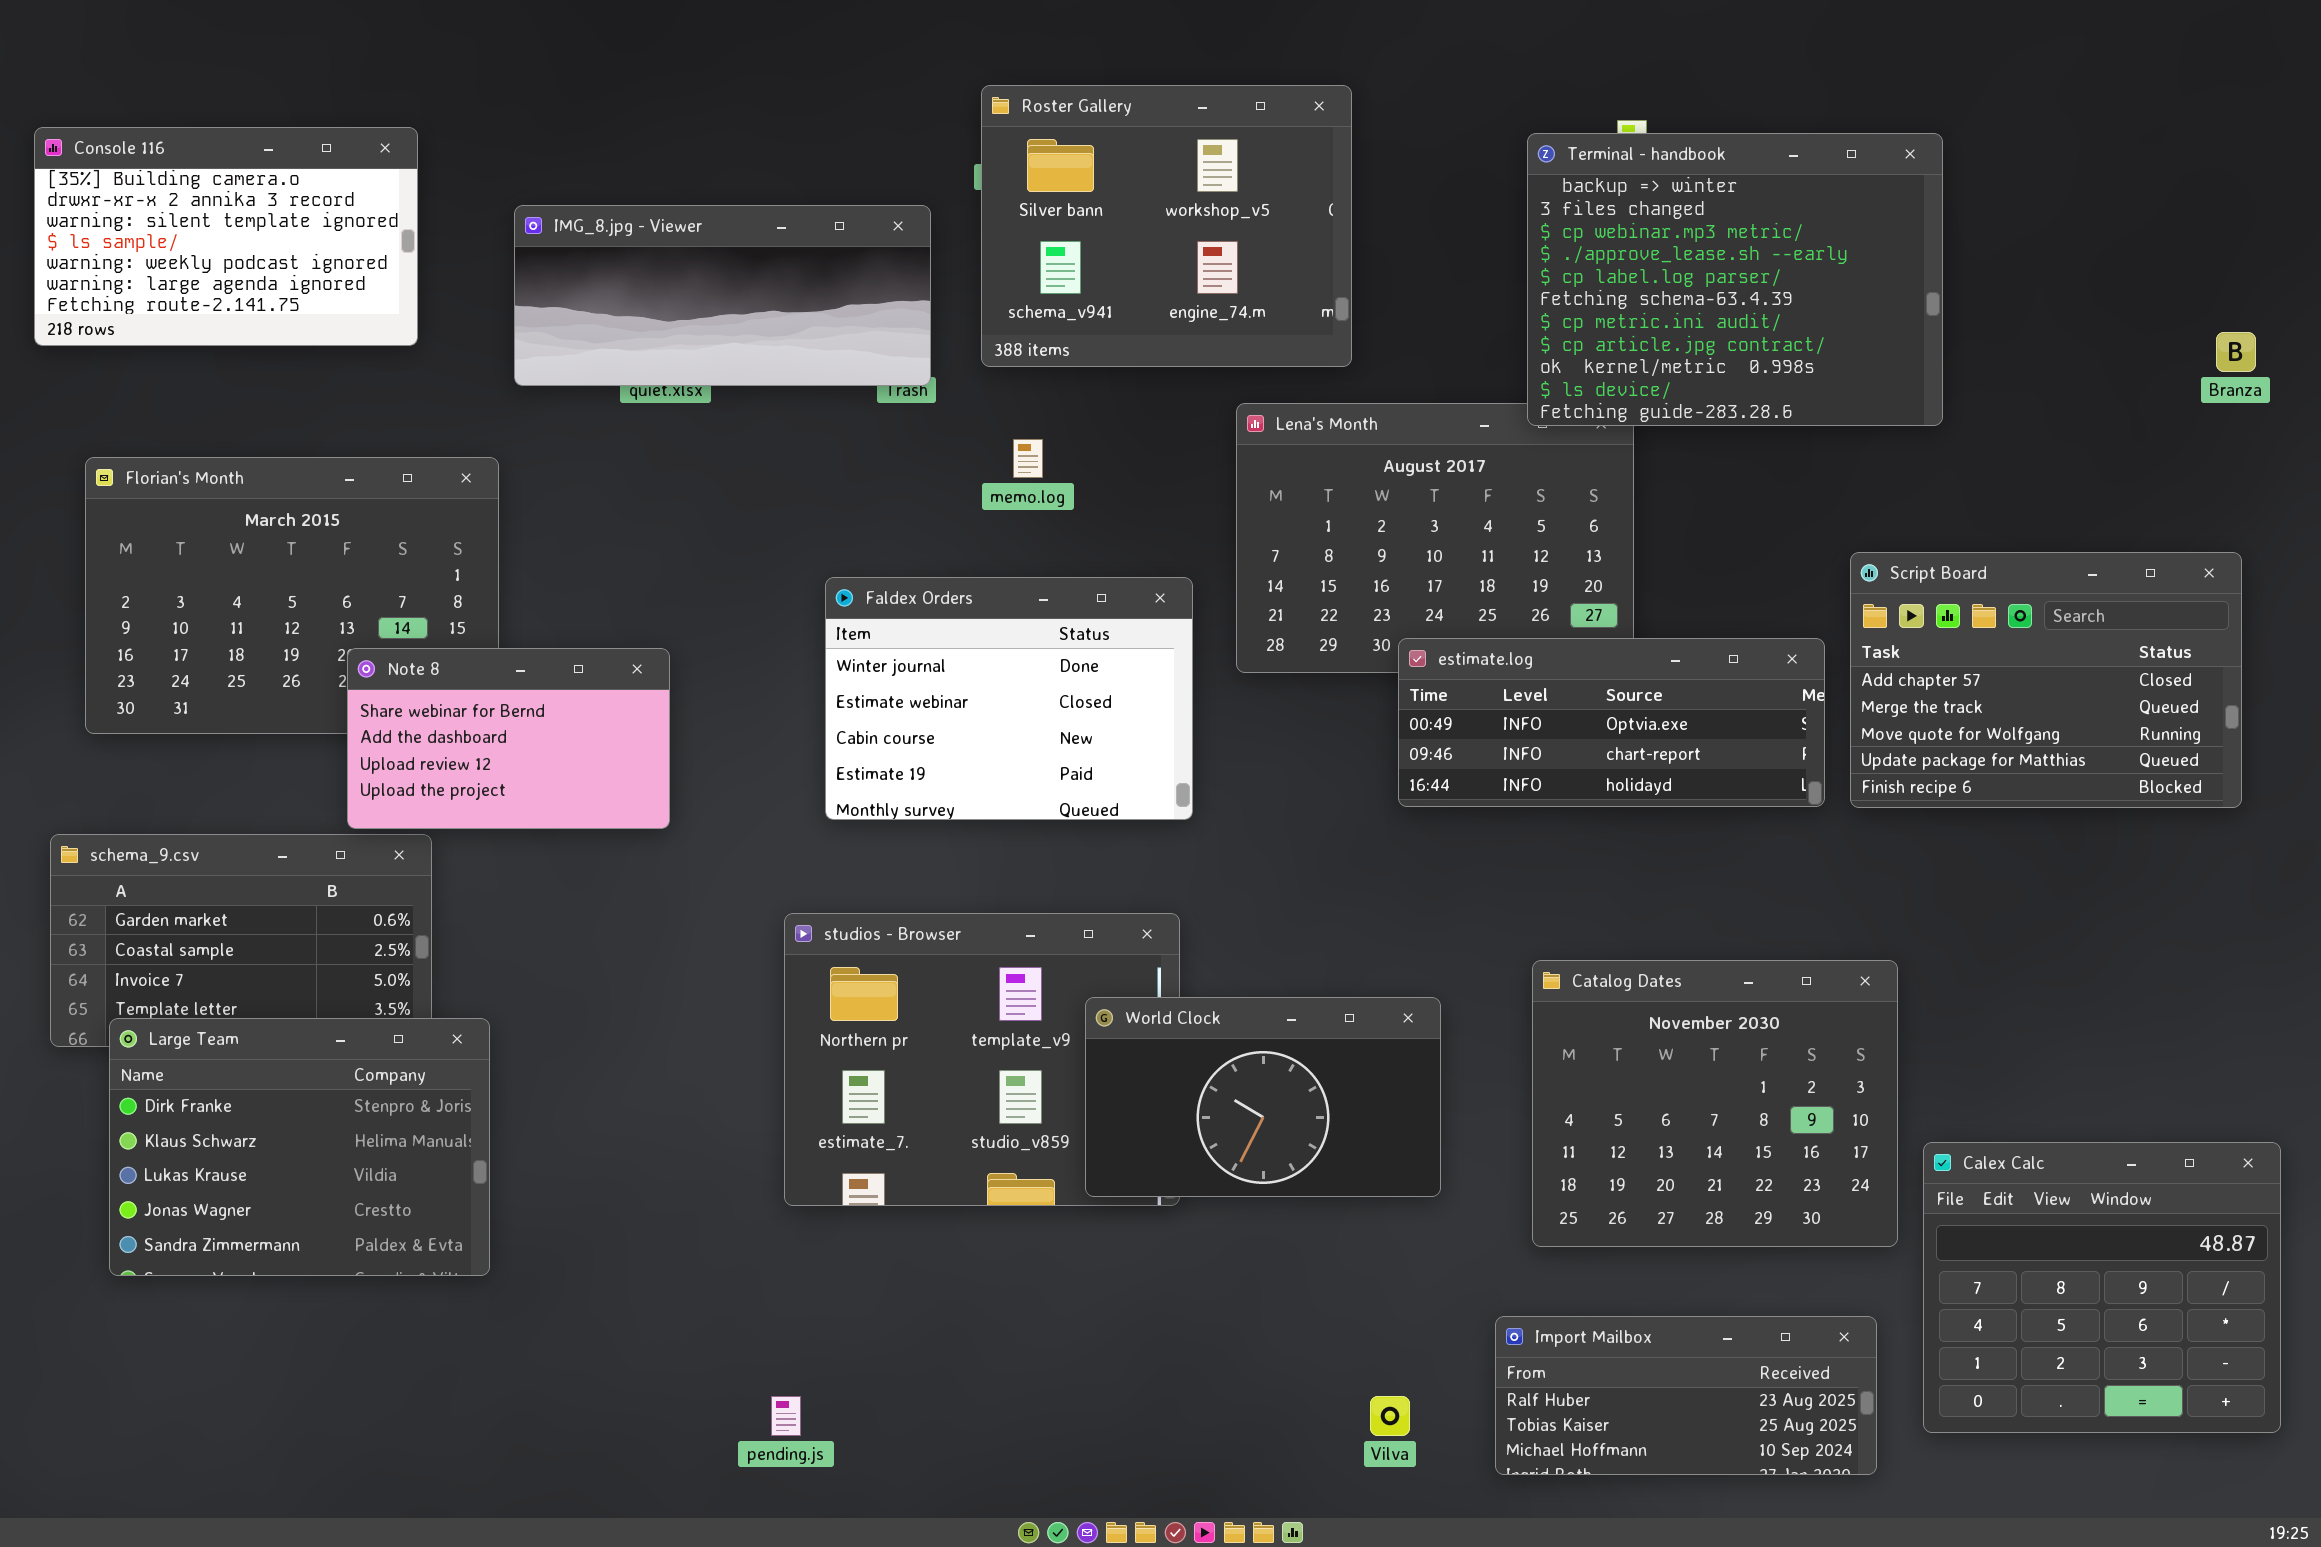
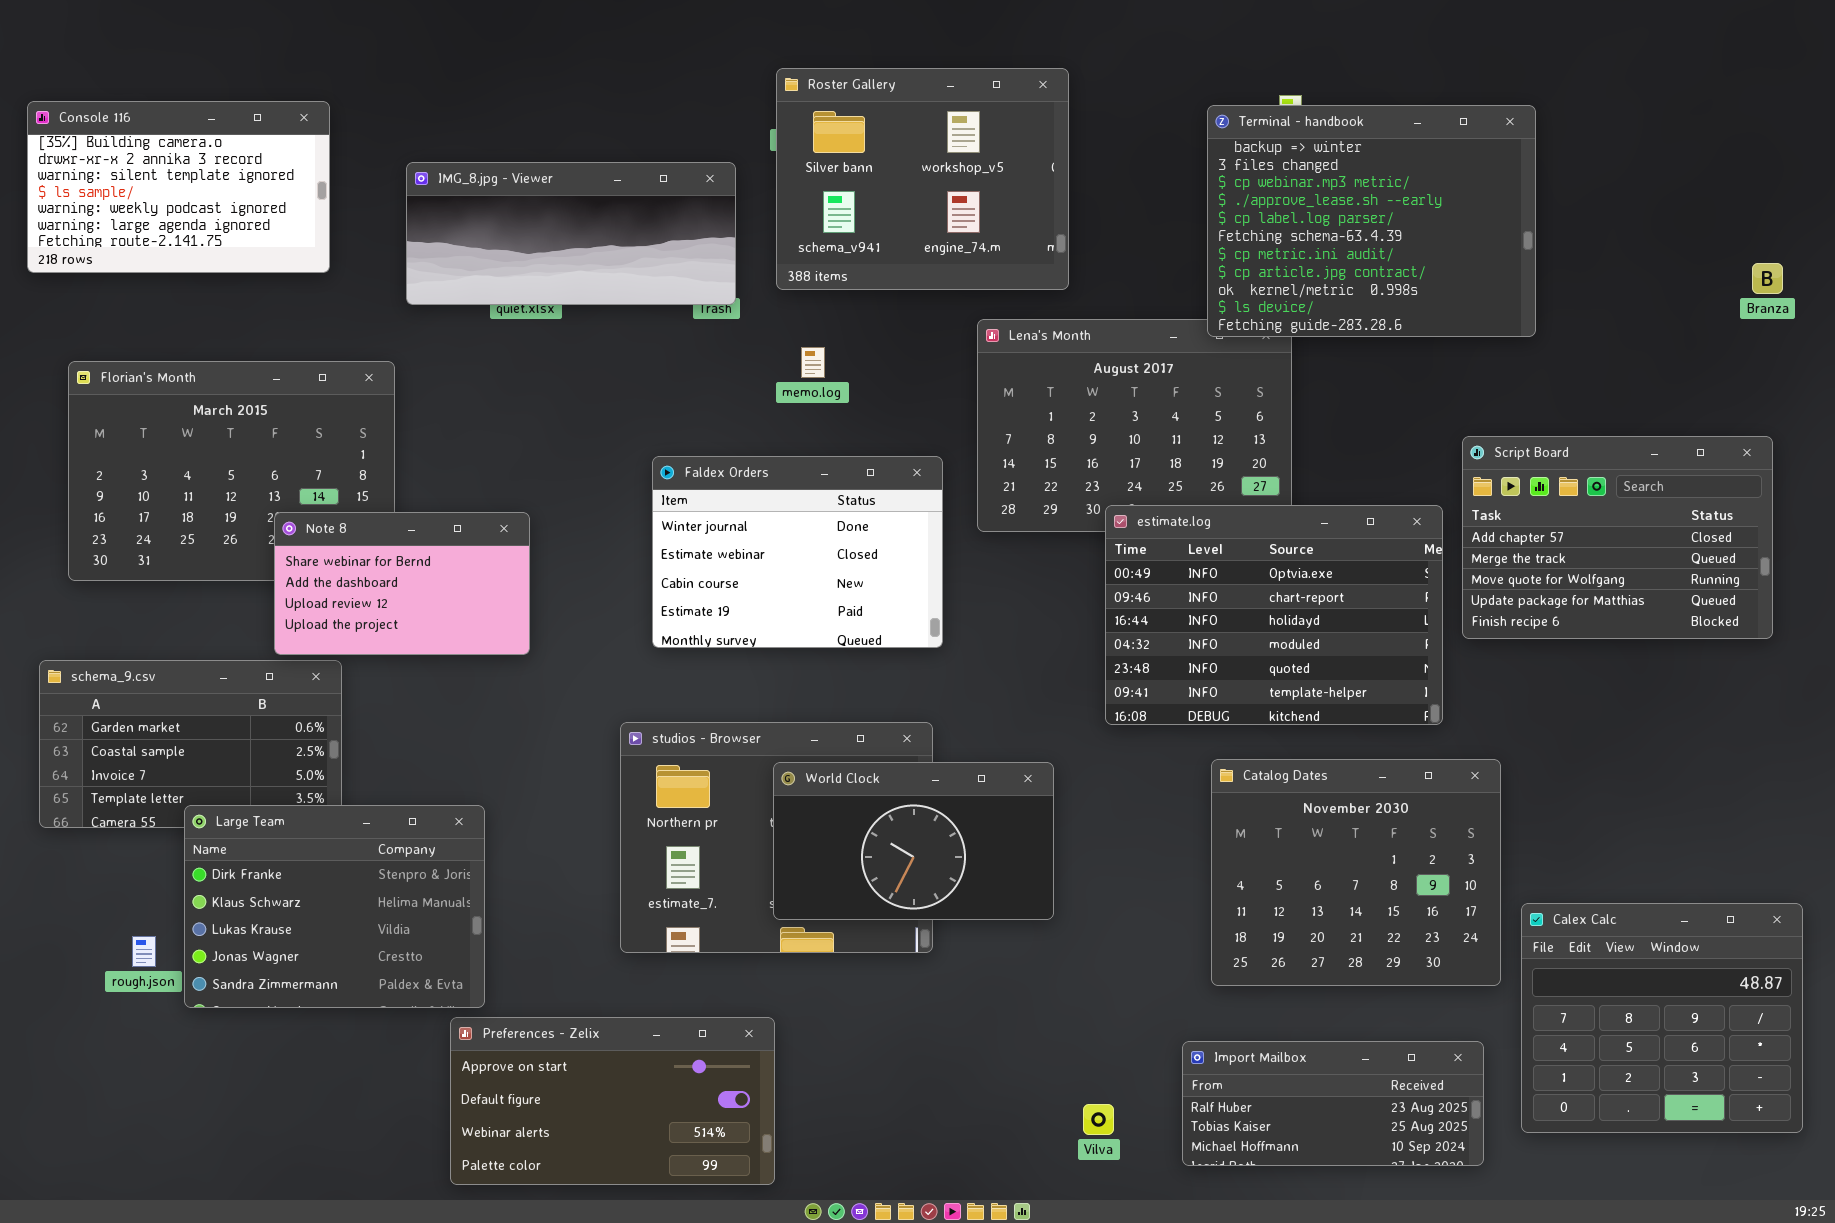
estimate.log: [1398,638,1825,807] -> [1105,505,1443,725], resized
World Clock: [1085,997,1441,1197] -> [773,762,1054,920], moved
Large Team: [109,1018,490,1276] -> [184,805,485,1008], moved
Preferences - Zelix: none -> [450,1017,775,1185], opened

